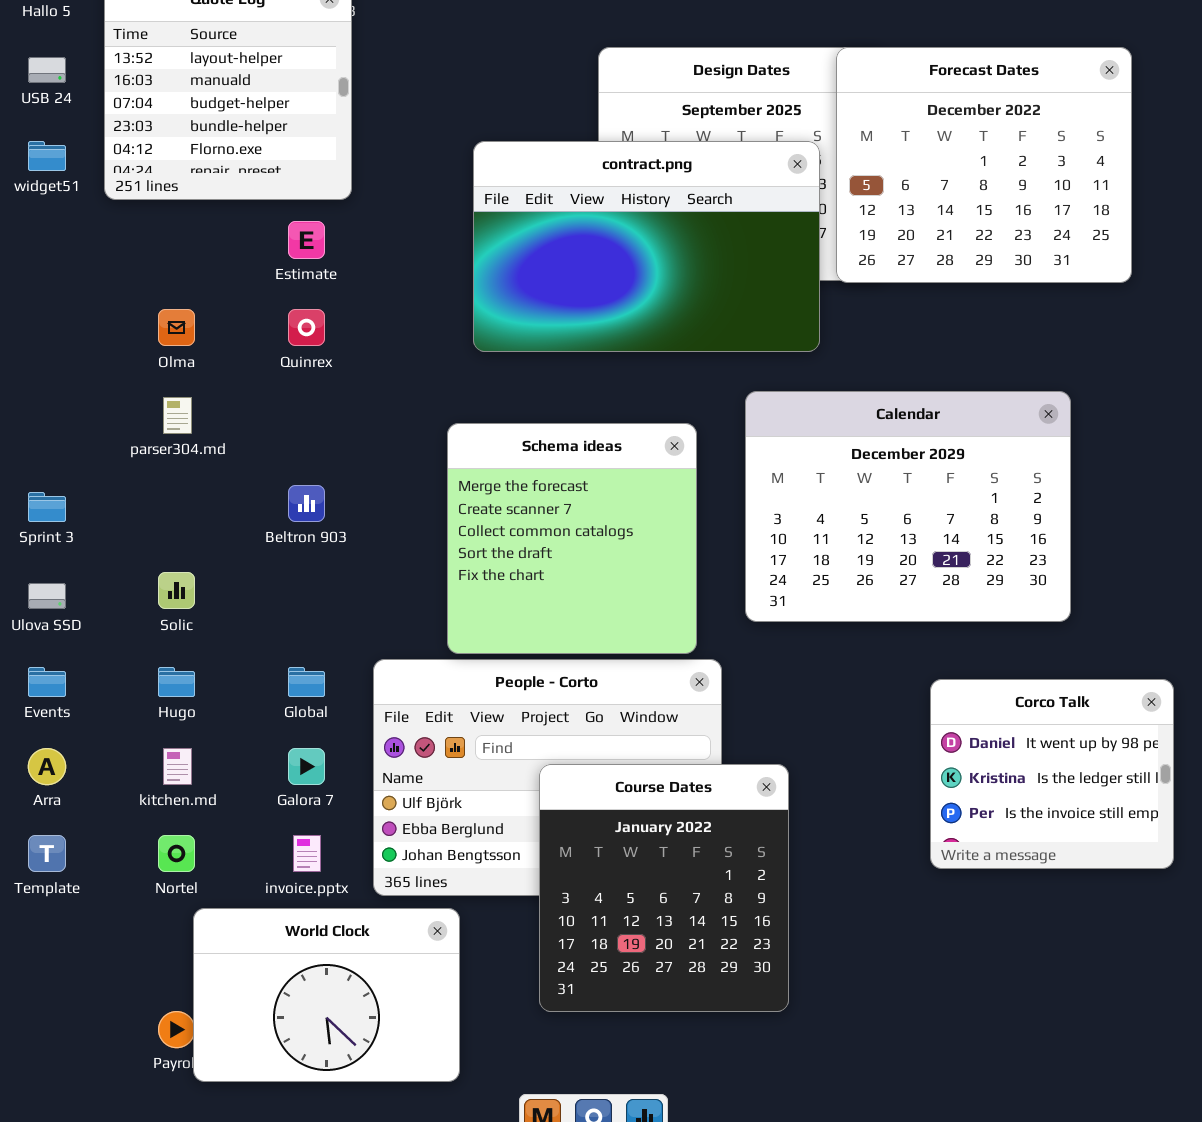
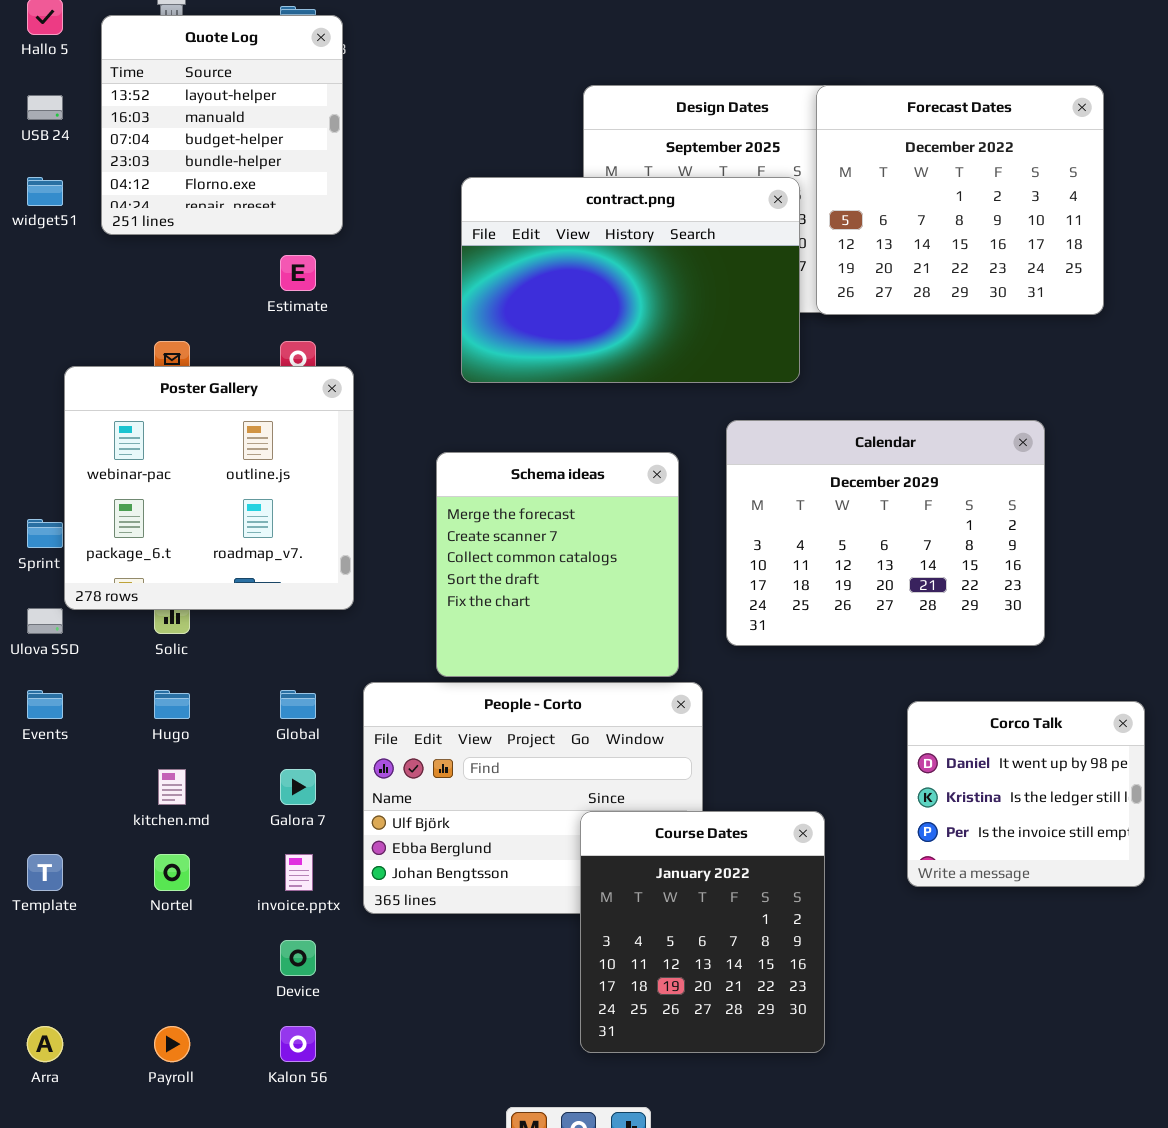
Poster Gallery: none -> [64,366,354,610], opened
Arra: [28,748,66,785] -> [27,1026,63,1062], moved
Course Dates: [539,764,789,1012] -> [580,811,825,1053], moved
World Clock: [193,908,460,1082] -> none, closed

